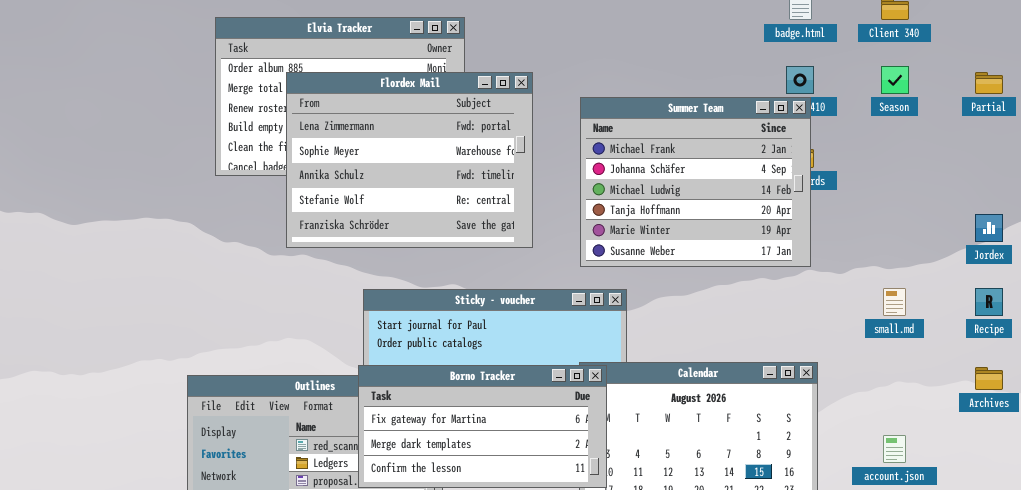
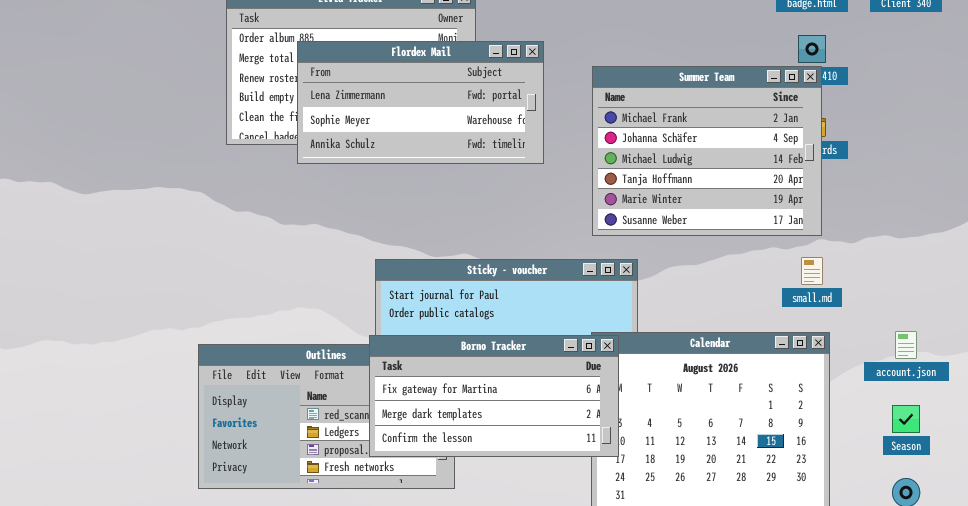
Season: [881,66,909,94] -> [892,405,920,433], moved
Flordex Mail: [286,72,533,248] -> [297,41,544,164], resized
small.md: [883,288,906,316] -> [801,257,823,285], moved
account.json: [883,435,906,463] -> [895,331,917,359], moved

